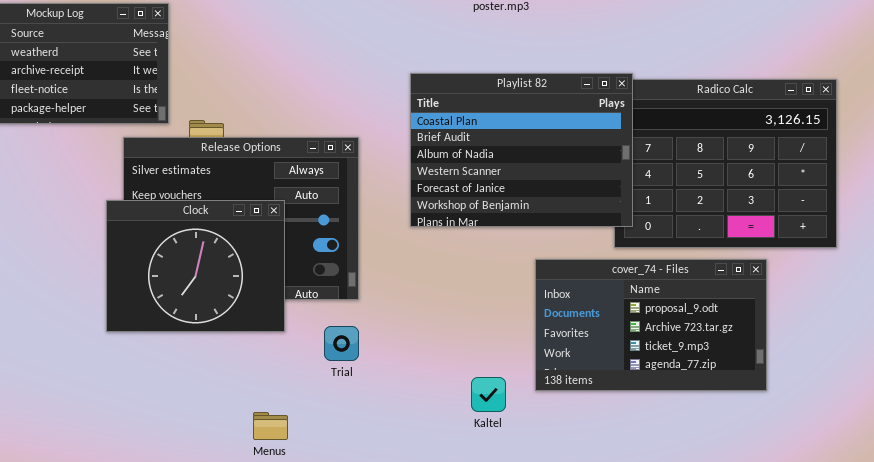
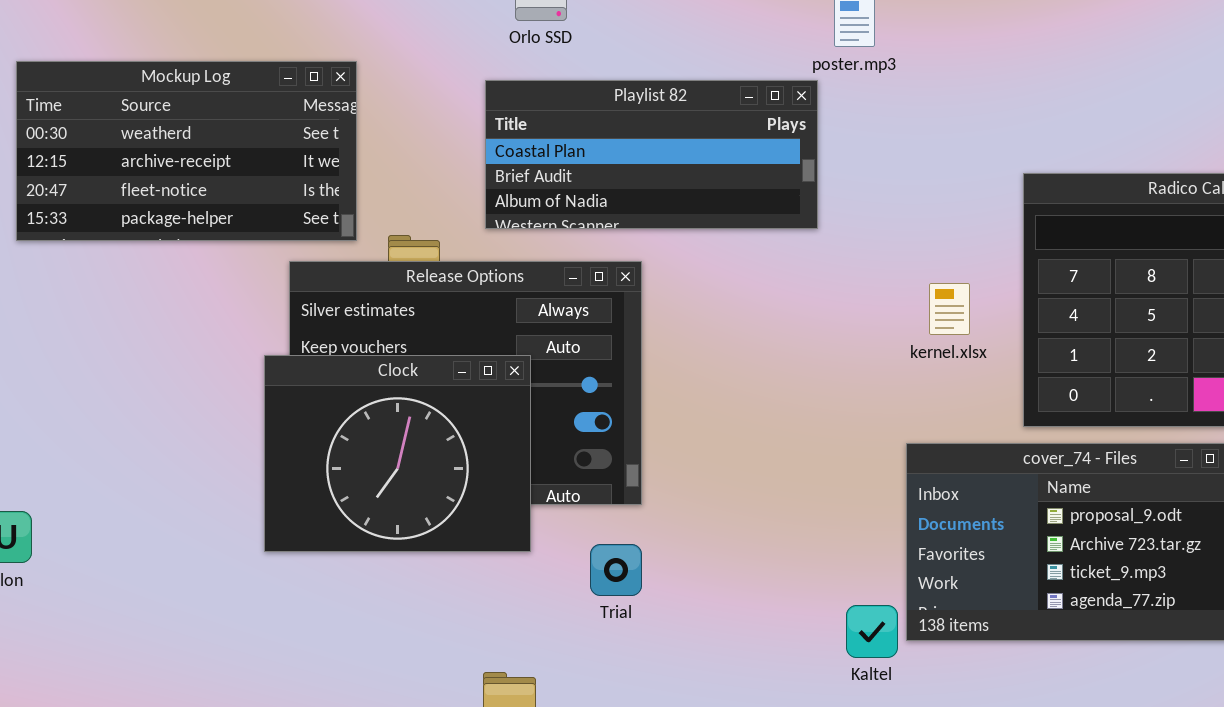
Playlist 82: [410,73,633,227] -> [485,80,818,229], moved, resized
Kaltel: [471,377,506,412] -> [846,605,898,658], moved

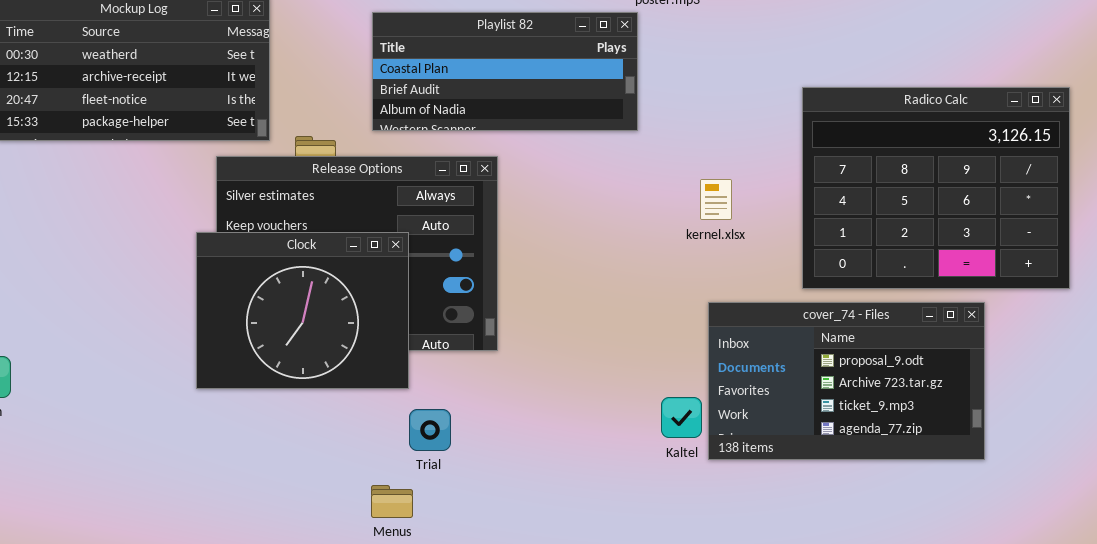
kernel.xlsx: [929,283,970,335] -> [700,179,732,220], moved
Trial: [590,544,642,596] -> [409,409,451,451], moved
Kaltel: [846,605,898,658] -> [661,397,702,438], moved

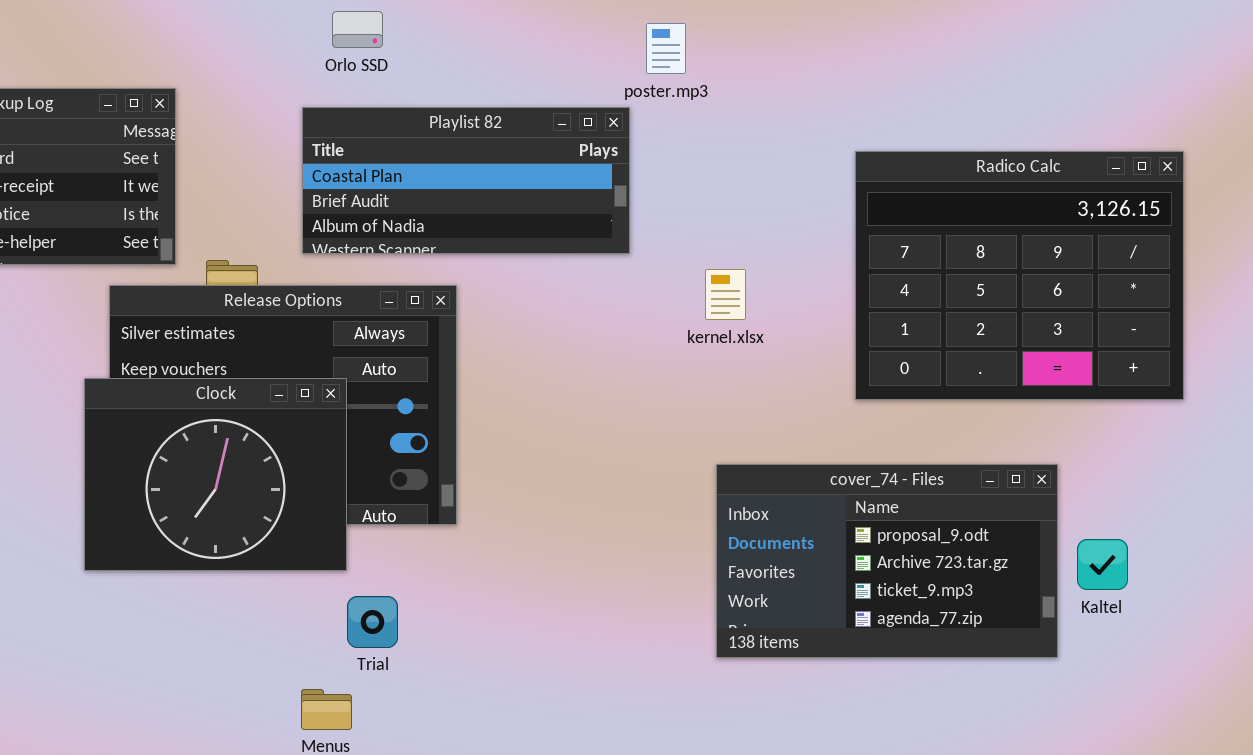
Radico Calc: [802,87,1070,289] -> [855,151,1184,400], moved
kernel.xlsx: [700,179,732,220] -> [705,269,746,320], moved
Kaltel: [661,397,702,438] -> [1077,539,1128,590], moved

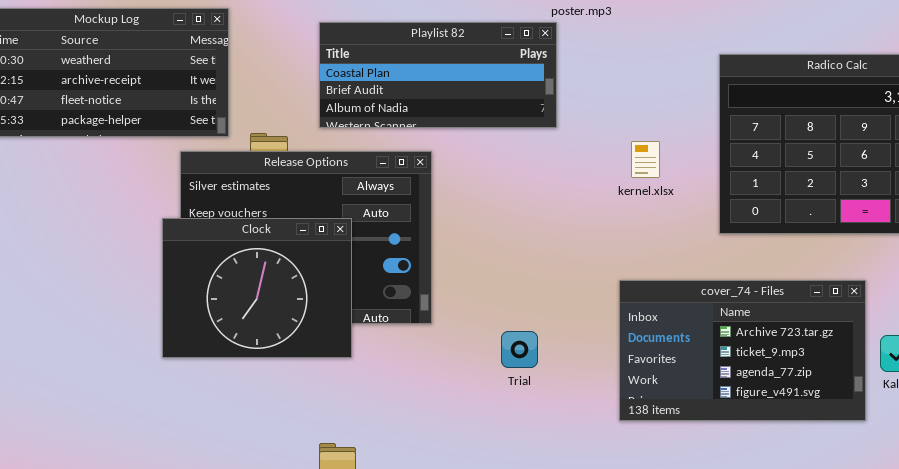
kernel.xlsx: [705,269,746,320] -> [631,141,660,178], moved
cover_74 - Files: [716,464,1058,658] -> [619,280,866,421], scrolled down 1 row
Trial: [347,596,398,648] -> [501,331,538,368], moved

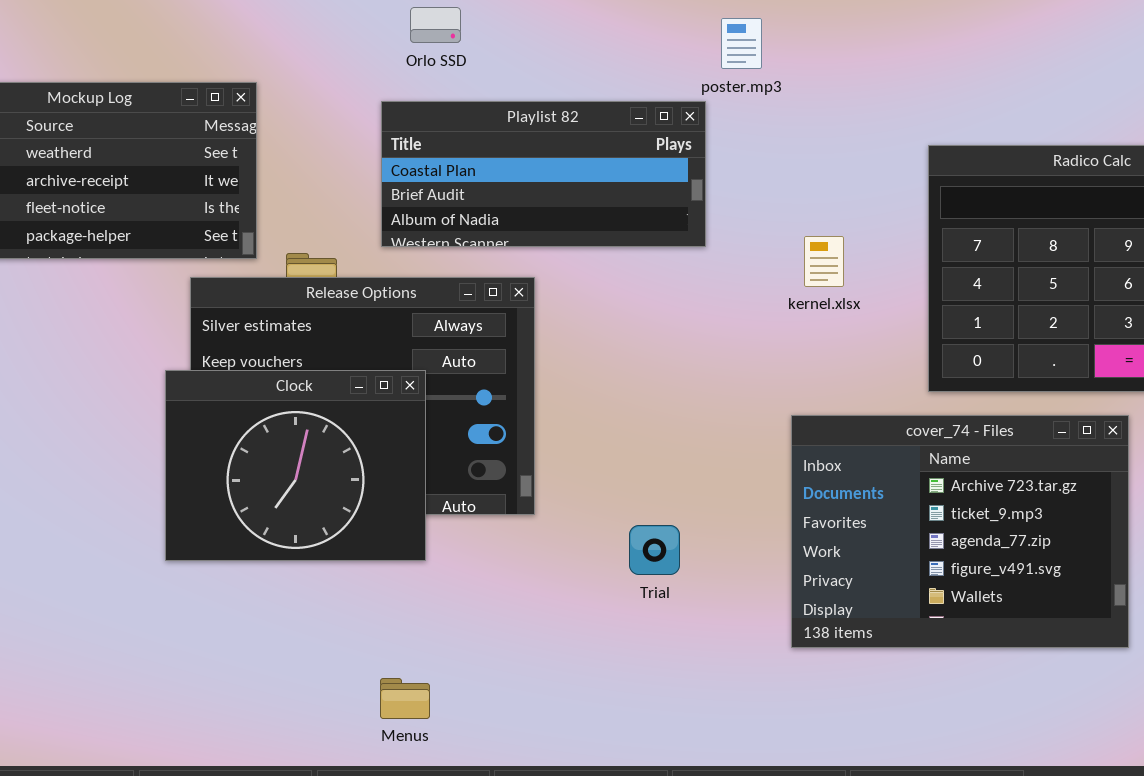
kernel.xlsx: [631,141,660,178] -> [804,236,844,287], moved
cover_74 - Files: [619,280,866,421] -> [791,415,1129,648], resized

